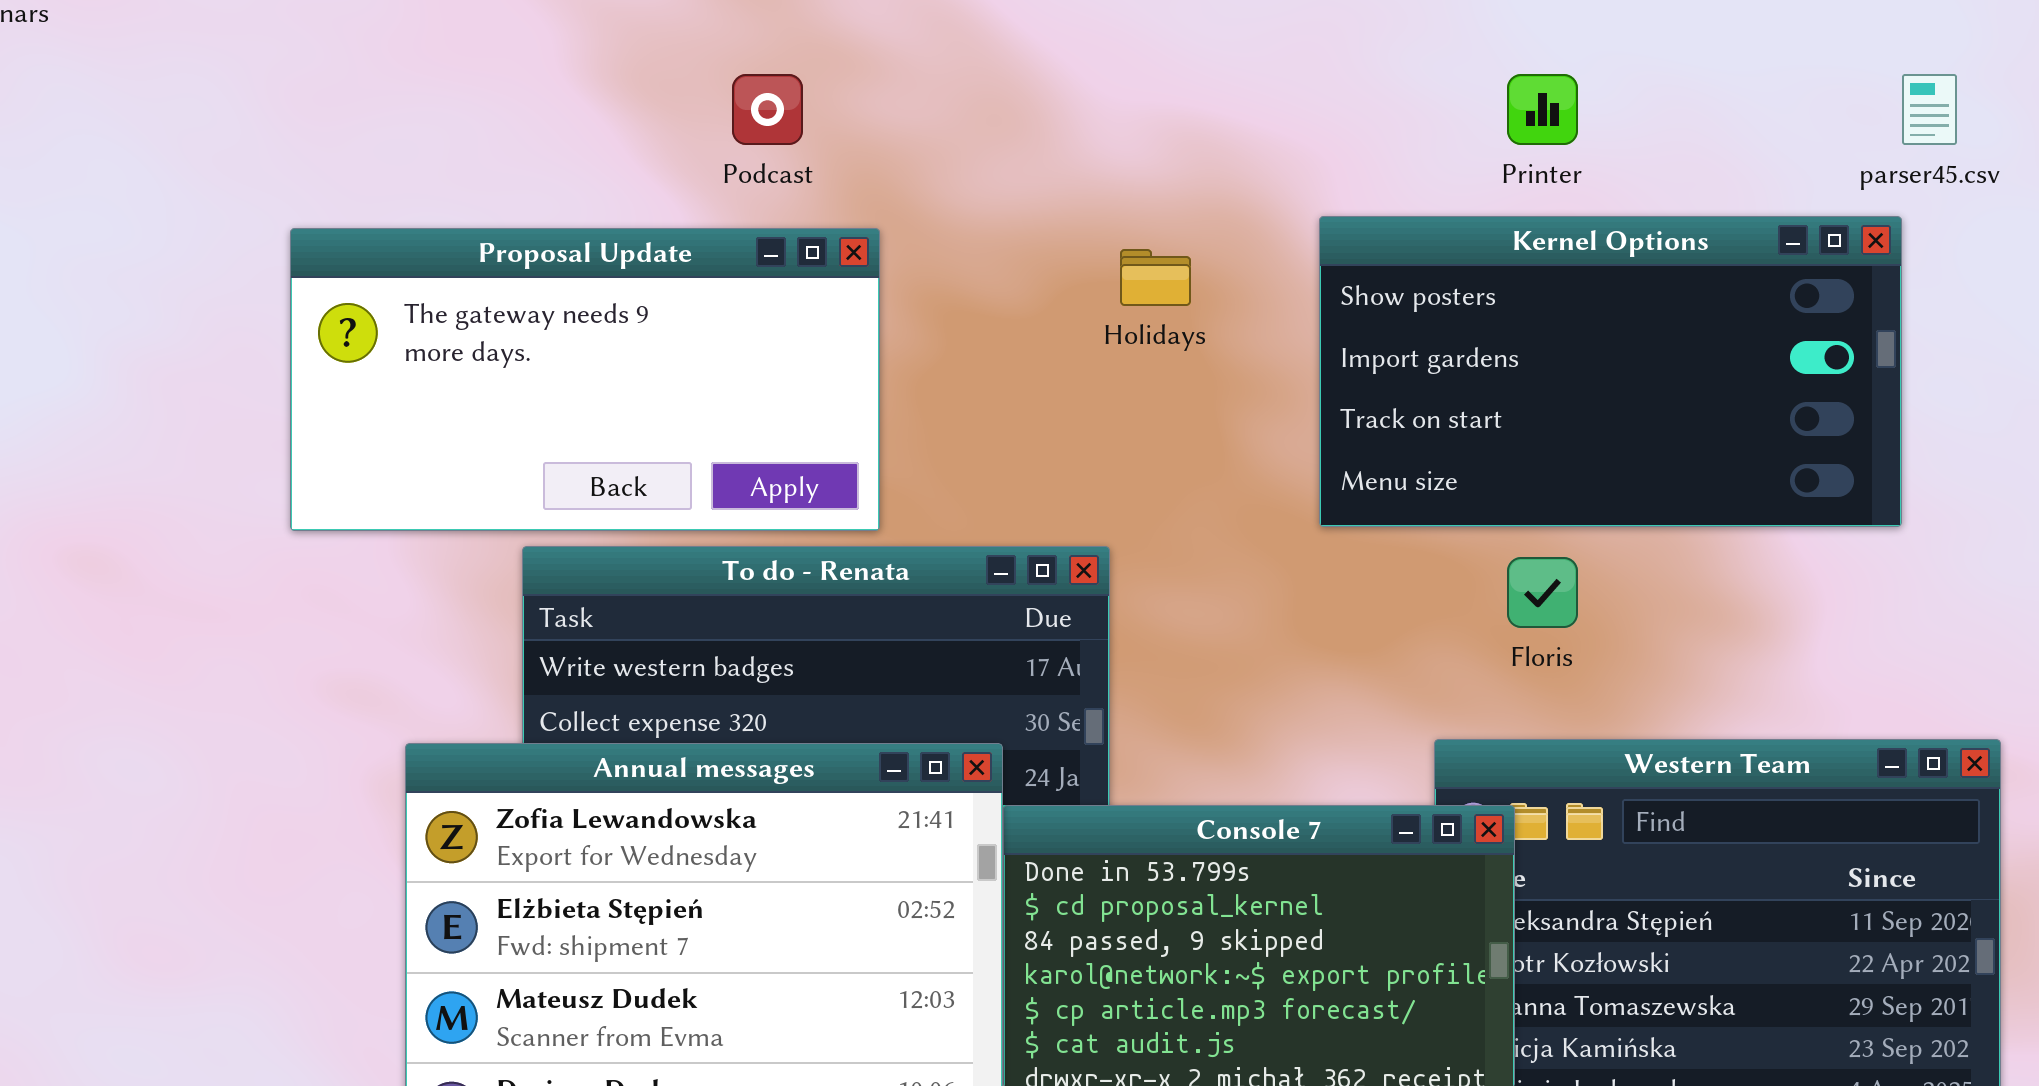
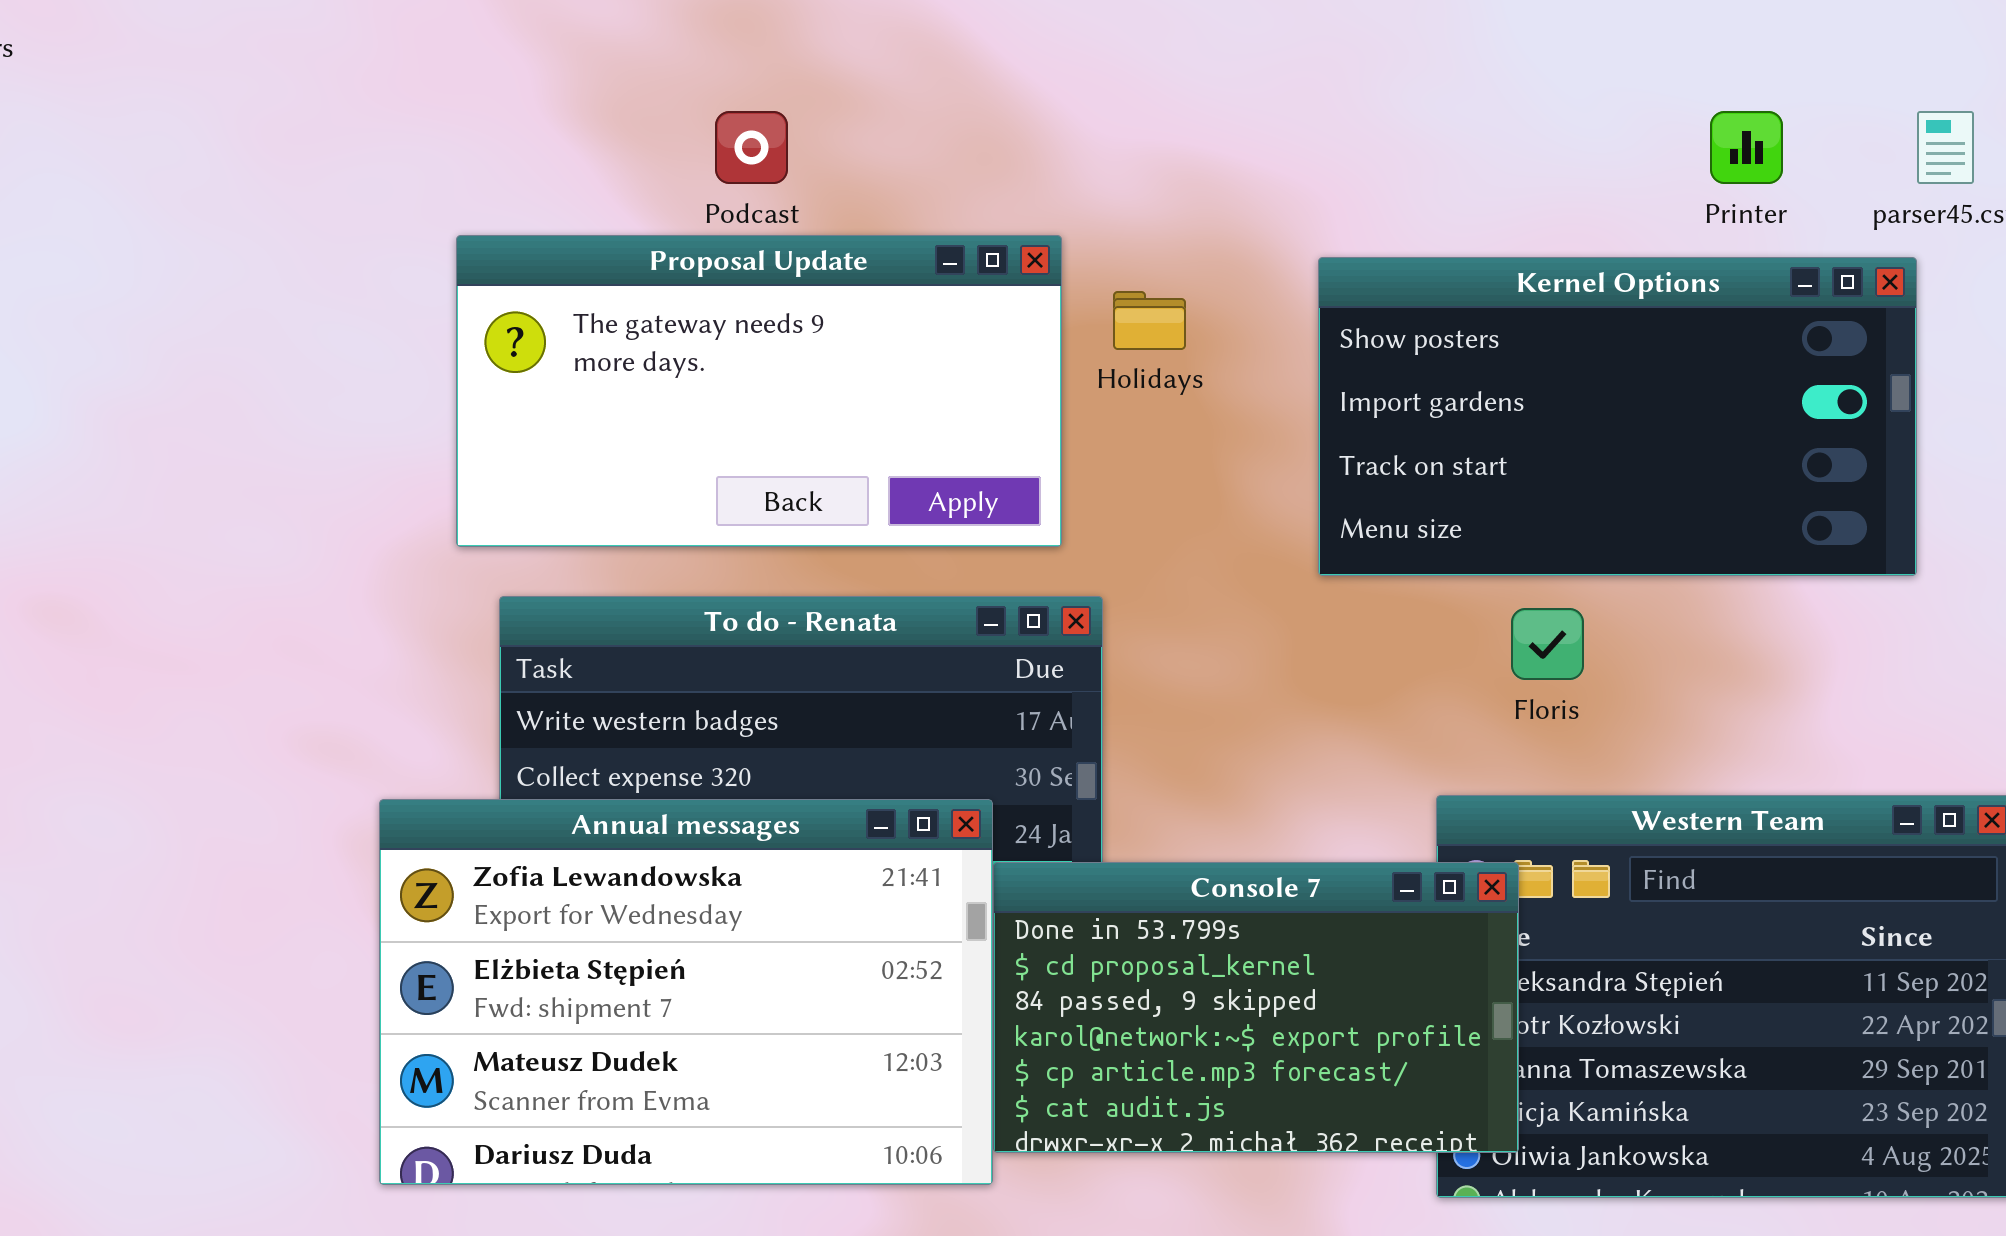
Printer: [1507,74,1578,145] -> [1710,111,1783,184], moved
Proposal Update: [290,228,880,531] -> [456,235,1062,547], moved

